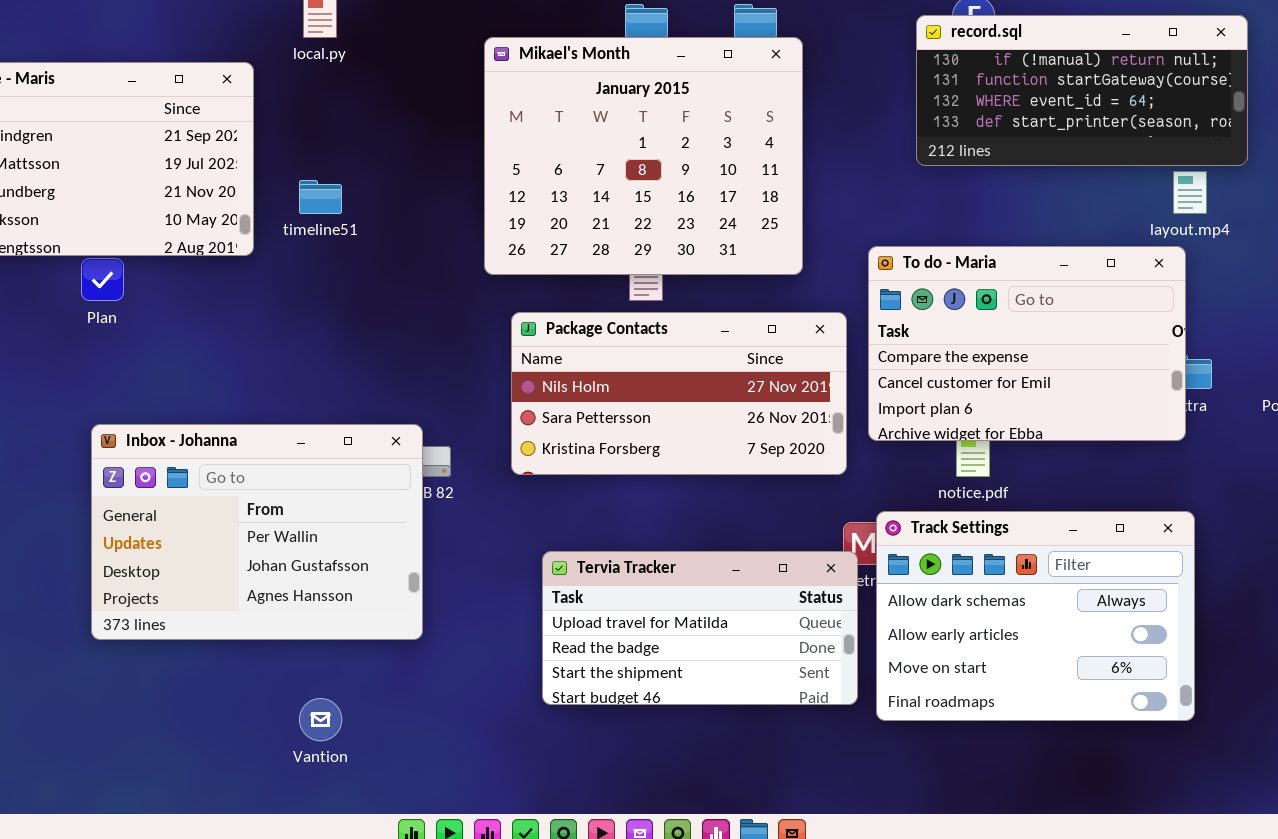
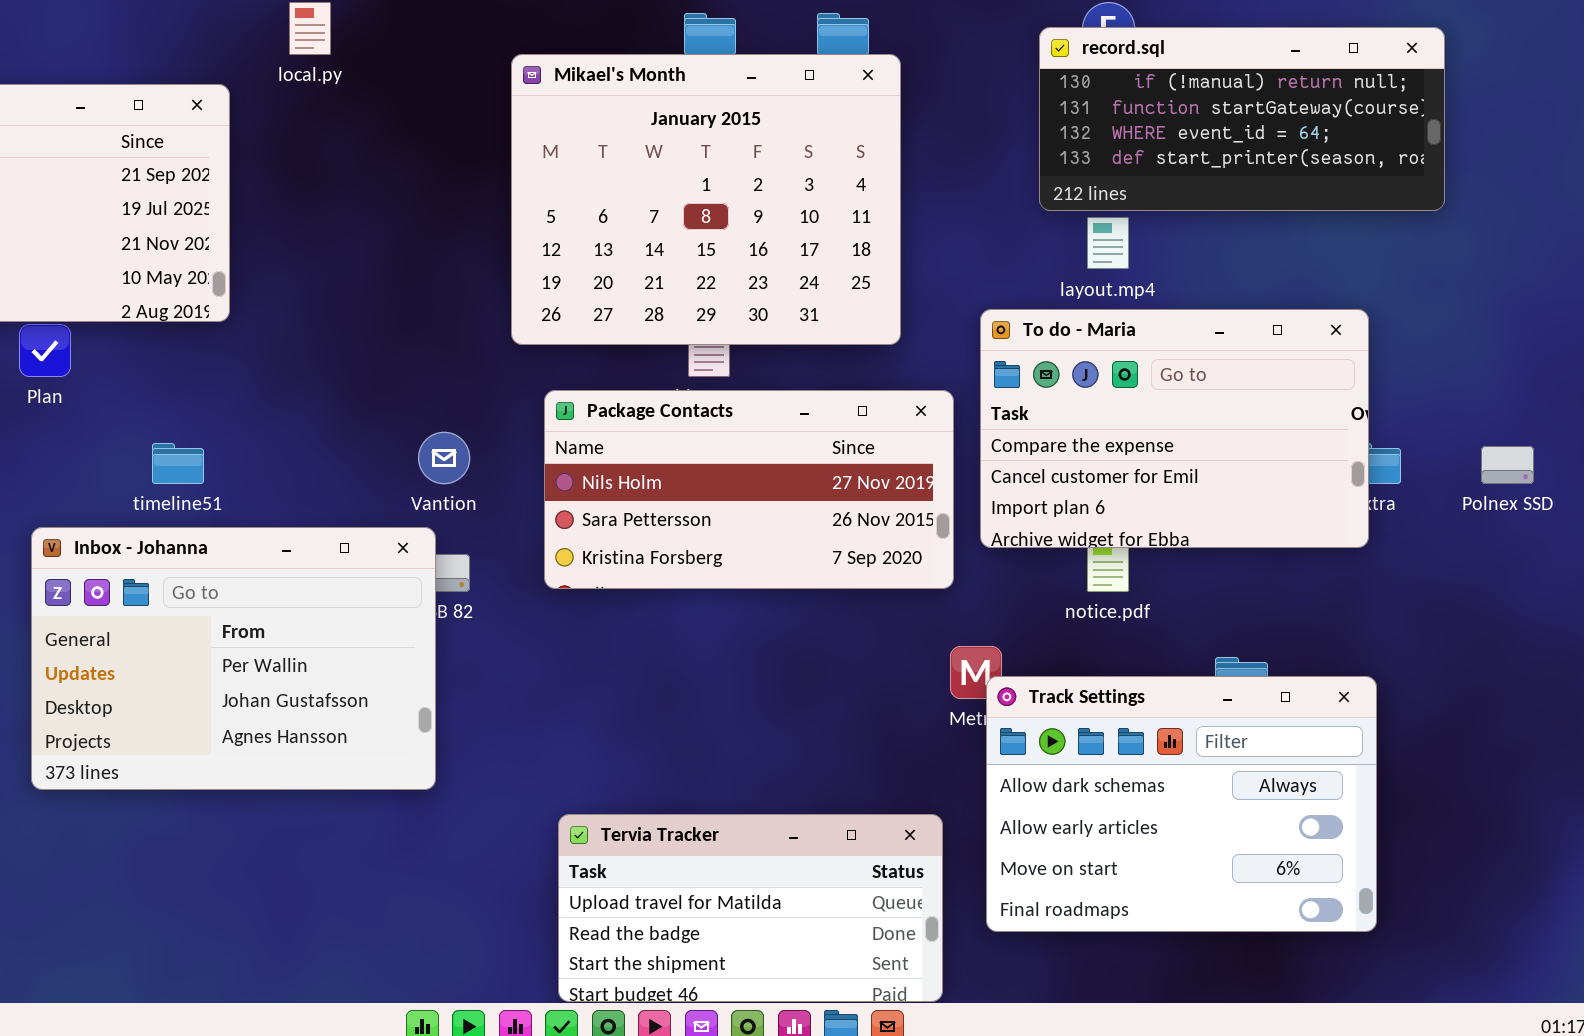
layout.mp4: [1173,171,1207,214] -> [1087,217,1129,269], moved
timeline51: [299,180,342,214] -> [152,443,204,484], moved
Track Settings: [876,511,1195,721] -> [986,676,1377,932], moved
Tervia Tracker: [542,551,858,705] -> [558,814,943,1002], moved
Vantion: [299,698,342,741] -> [418,432,470,484], moved

